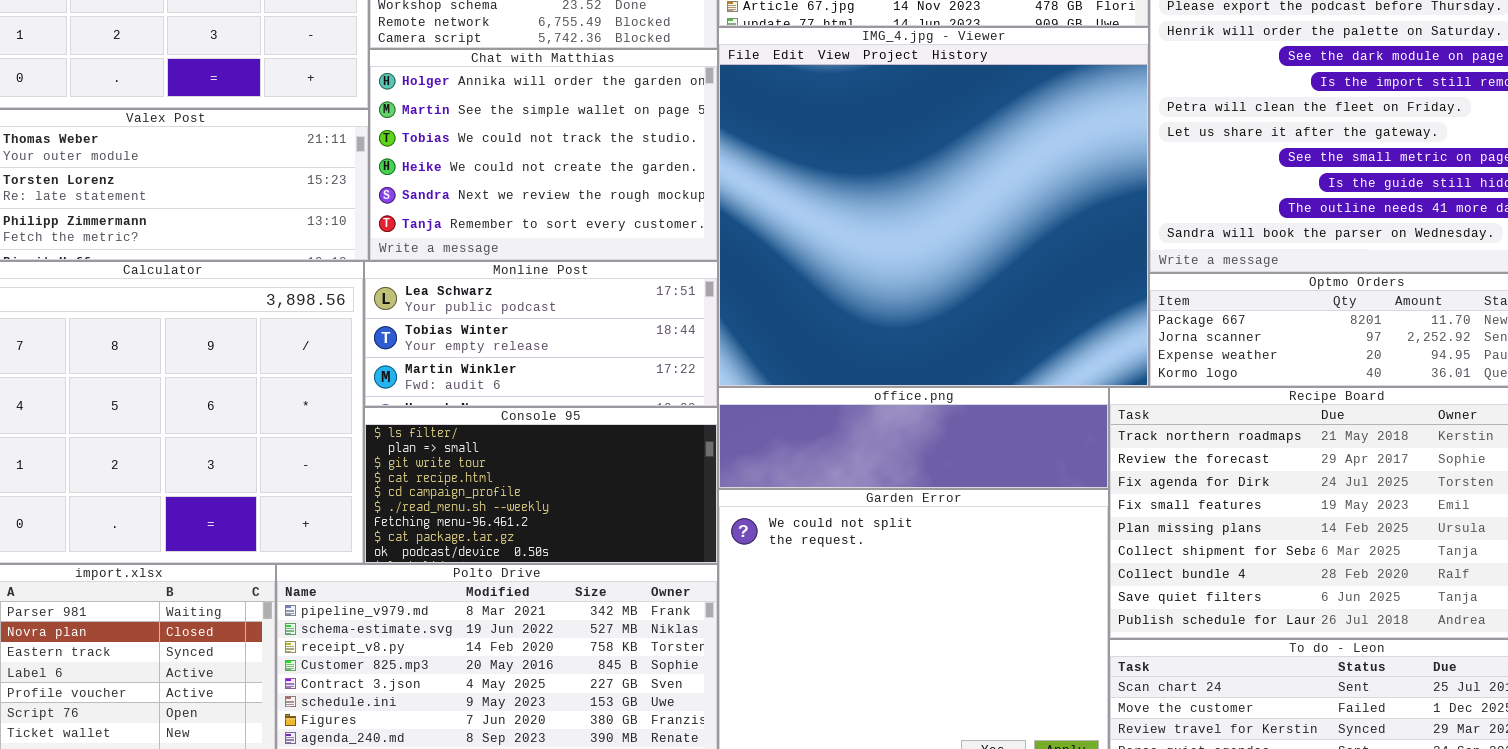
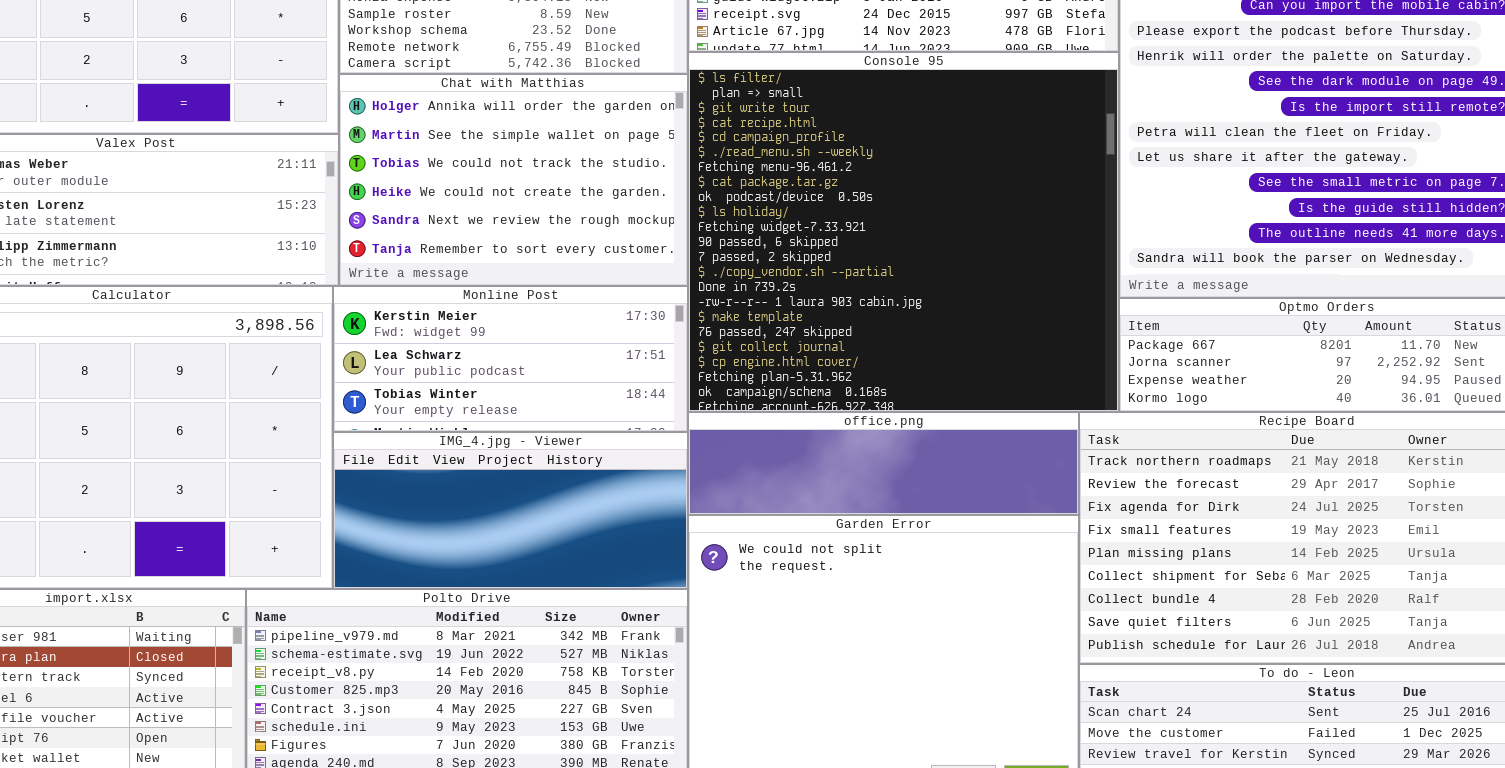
IMG_4.jpg - Viewer: [718,27,1149,387] -> [333,432,688,589], moved, resized
Monline Post: [364,261,718,407] -> [333,286,688,432], scrolled up 1 row
Console 95: [364,407,718,564] -> [688,52,1119,412], moved, resized

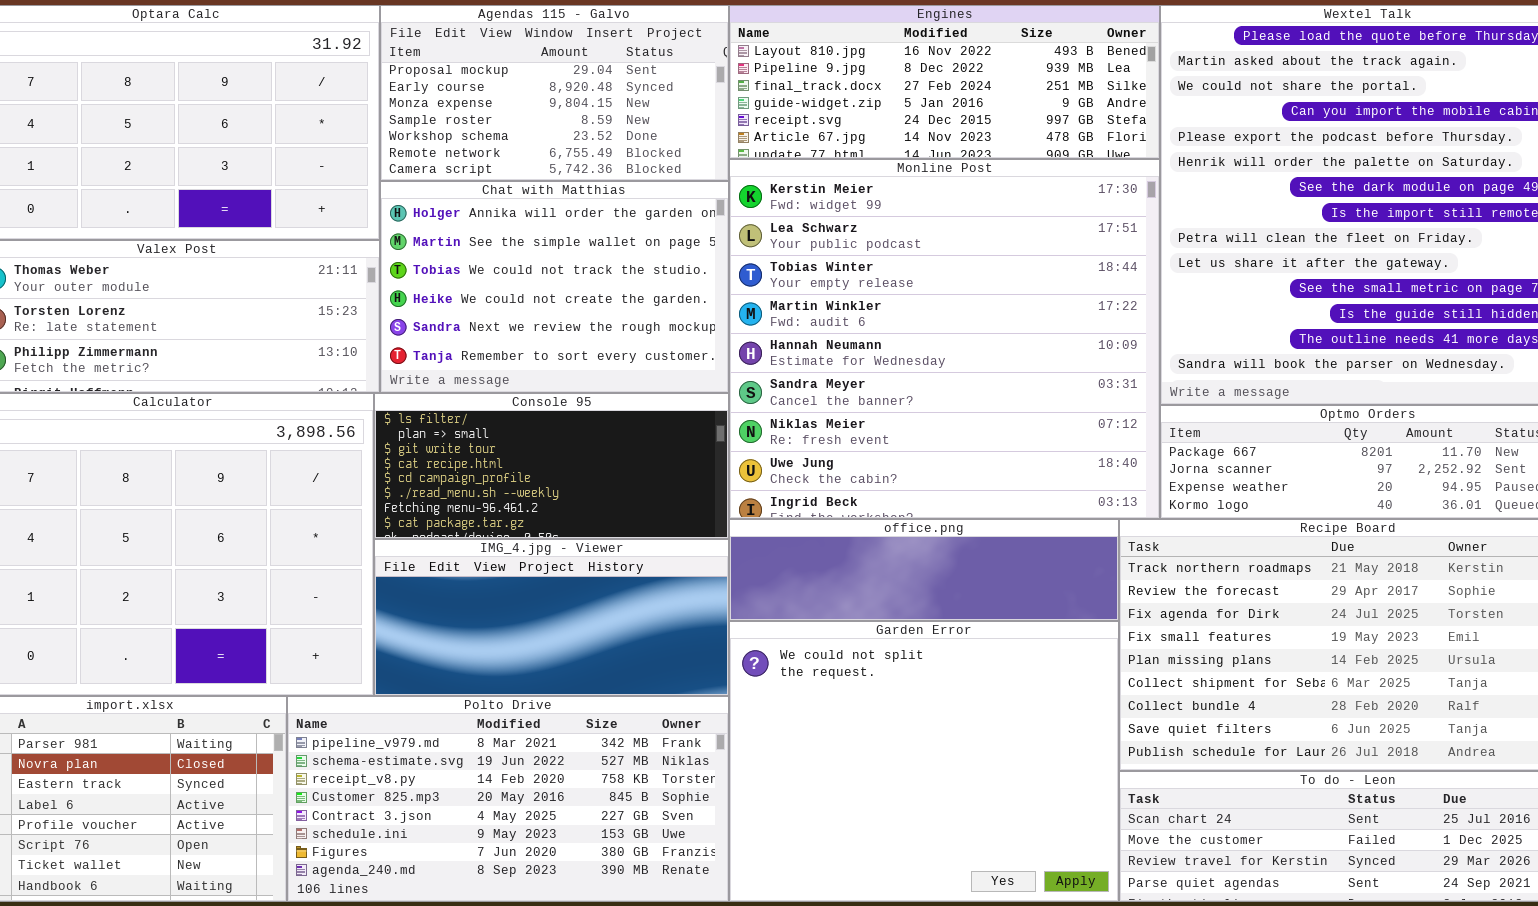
Console 95: [688,52,1119,412] -> [374,393,729,539], moved, resized
Monline Post: [333,286,688,432] -> [729,159,1160,519], moved, resized

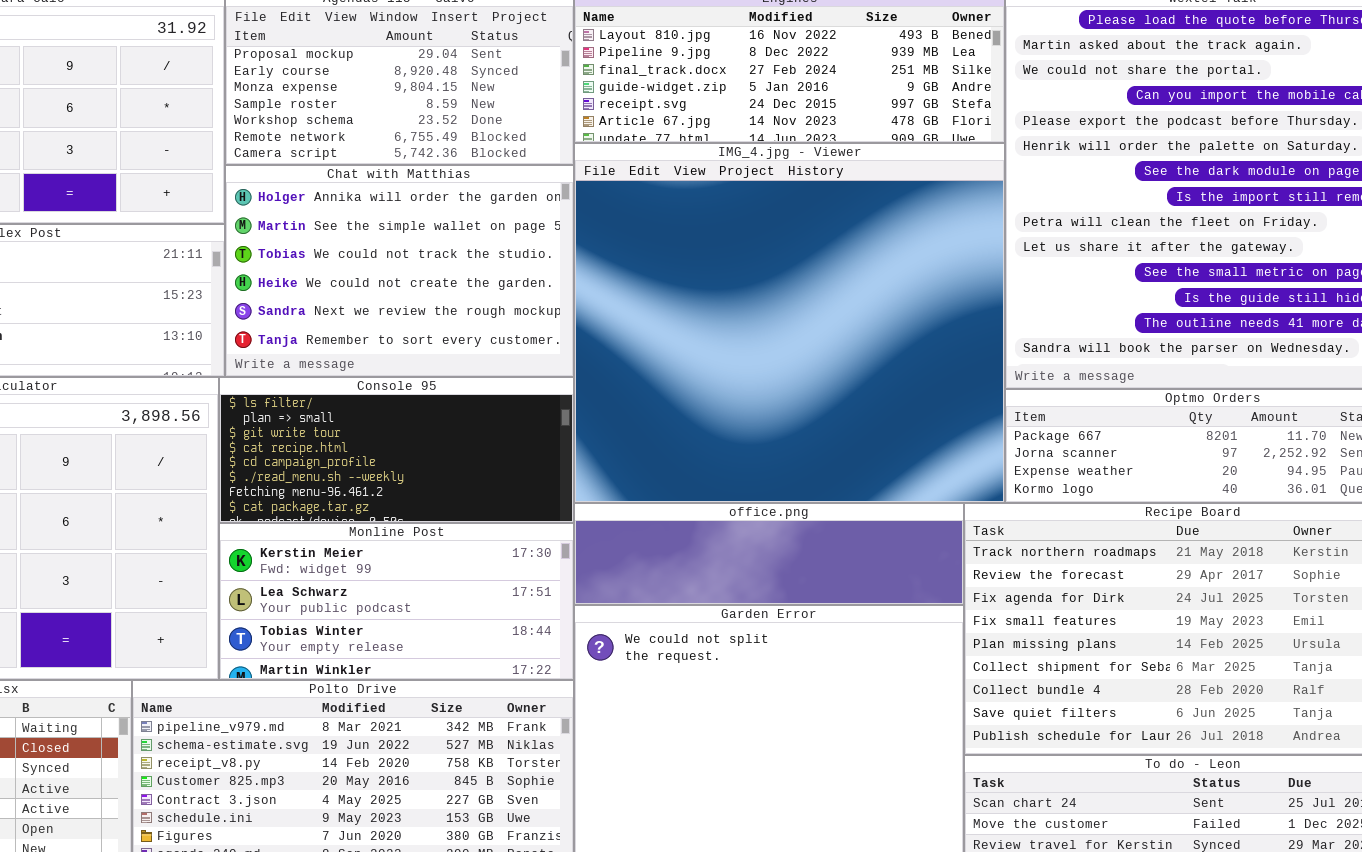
Monline Post: [729,159,1160,519] -> [219,523,574,680], moved, resized
IMG_4.jpg - Viewer: [374,539,729,696] -> [574,143,1005,503], moved, resized

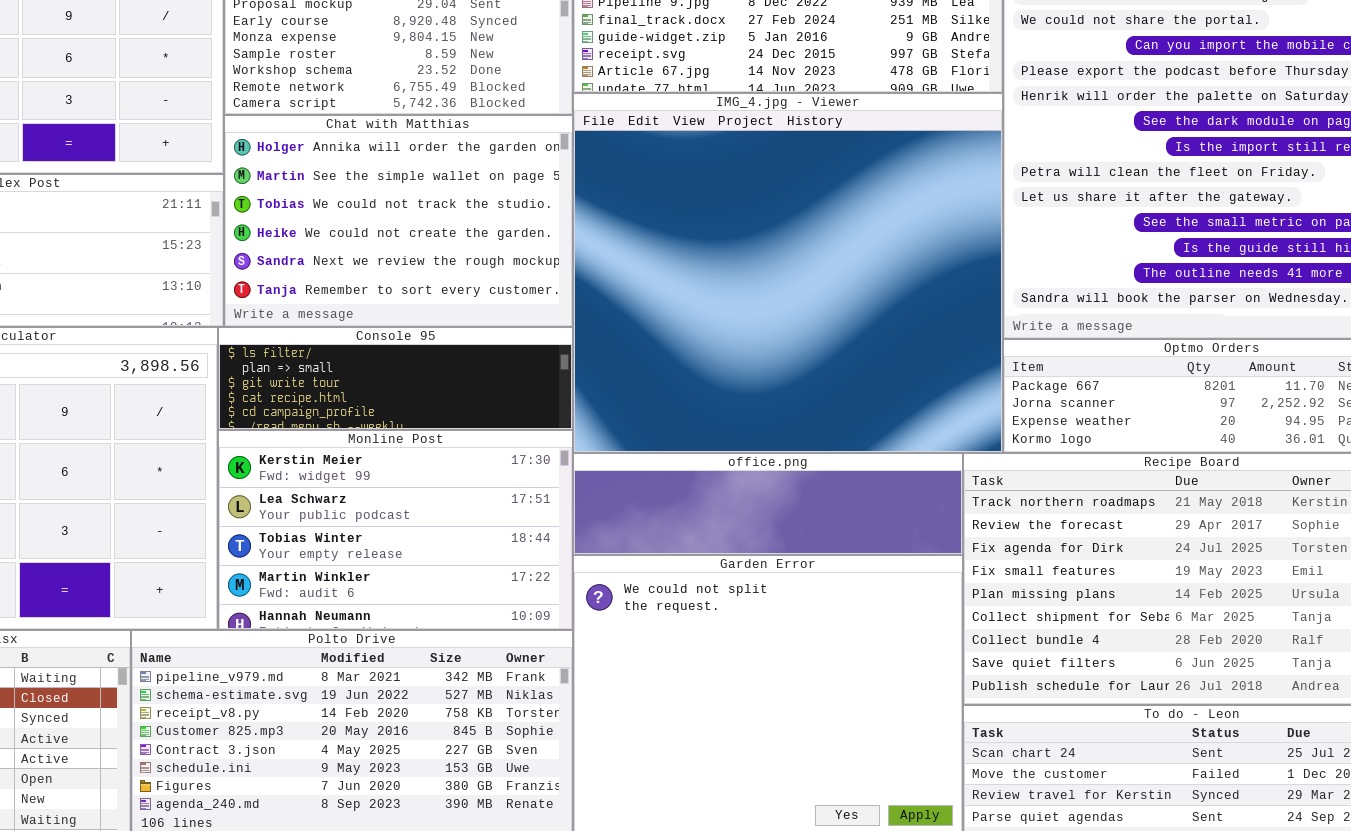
Console 95: [219,377,574,523] -> [218,327,573,430], resized
Monline Post: [219,523,574,680] -> [218,430,573,630], resized

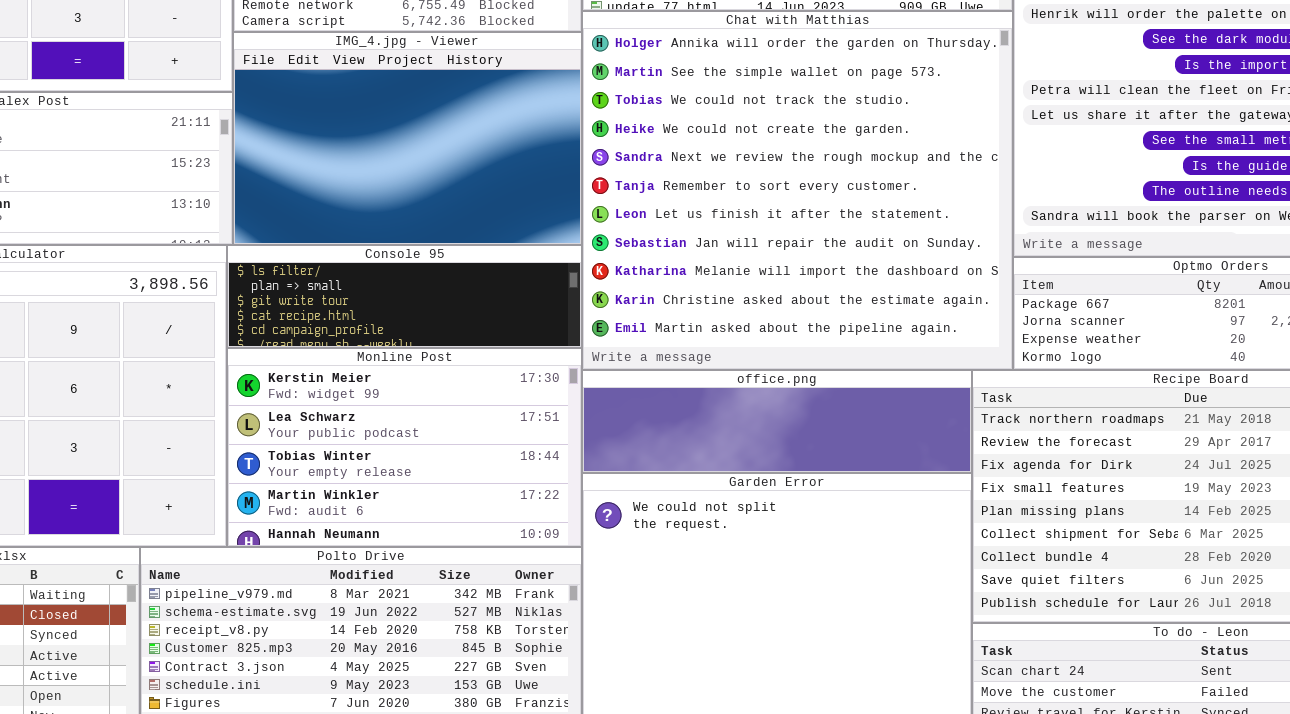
IMG_4.jpg - Viewer: [573,93,1003,453] -> [233,32,582,245], moved, resized
Chat with Matthias: [224,115,573,327] -> [582,11,1013,370], moved, resized

